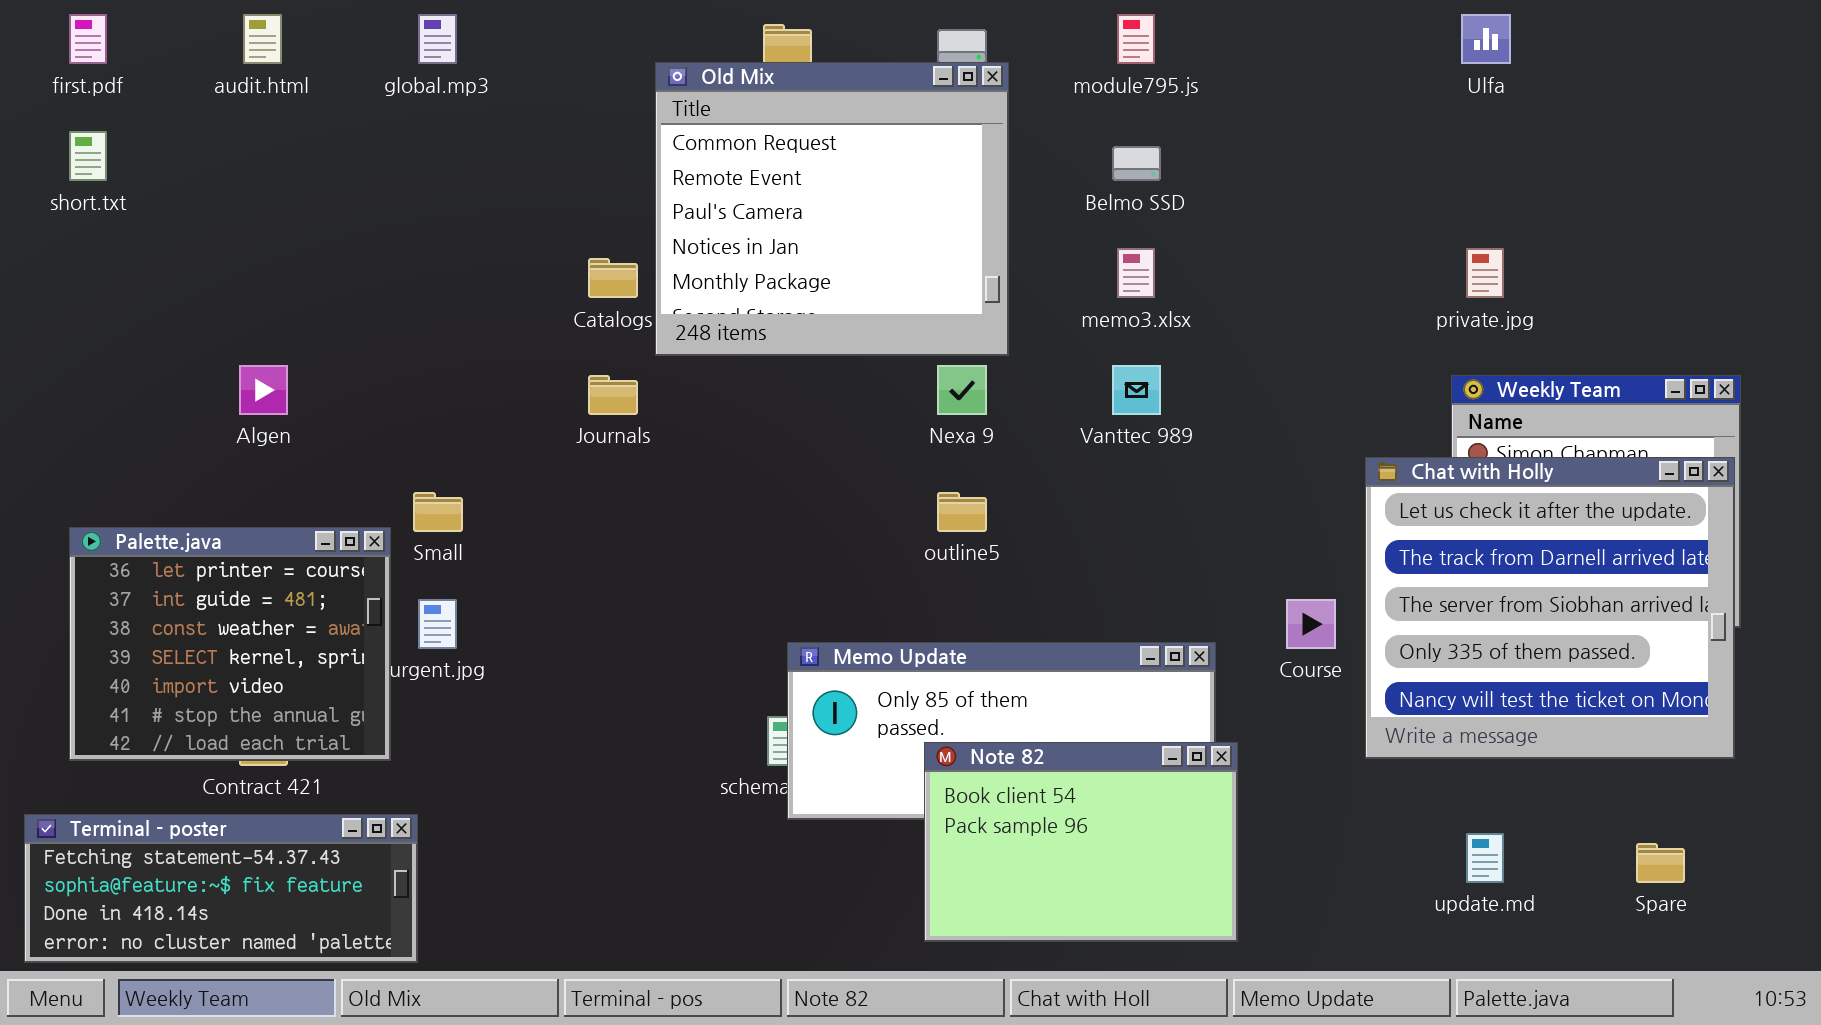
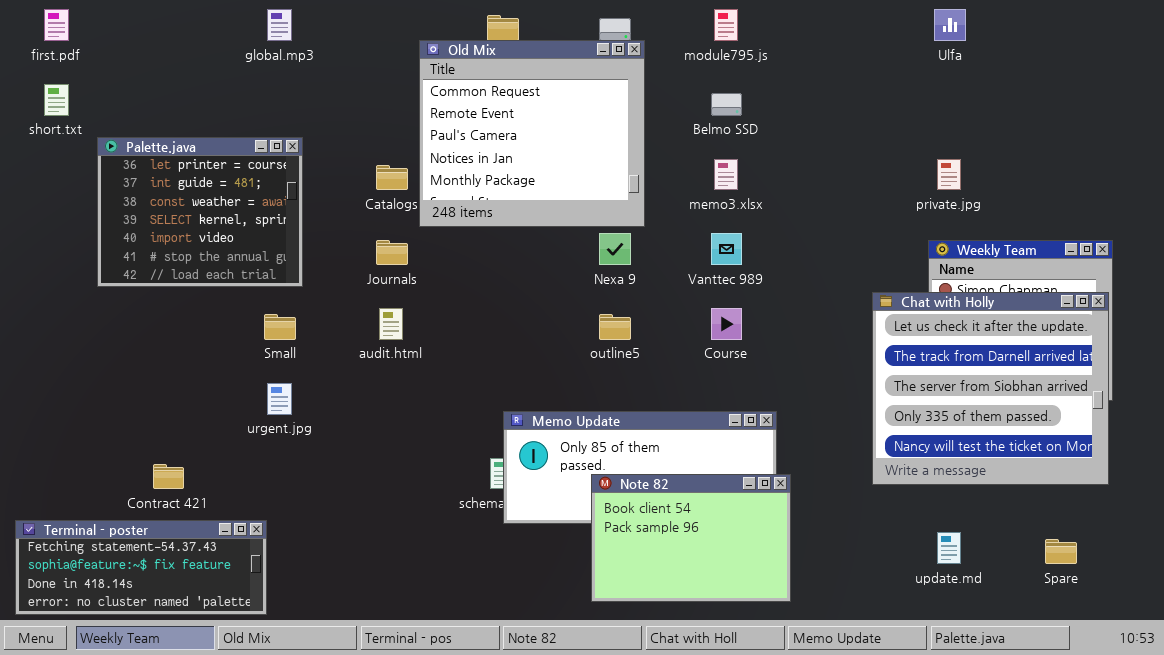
audit.html: [243,14,282,64] -> [379,308,403,340], moved
Palette.java: [69,527,391,761] -> [97,137,303,287], moved
Course: [1286,599,1336,649] -> [711,308,742,340], moved

